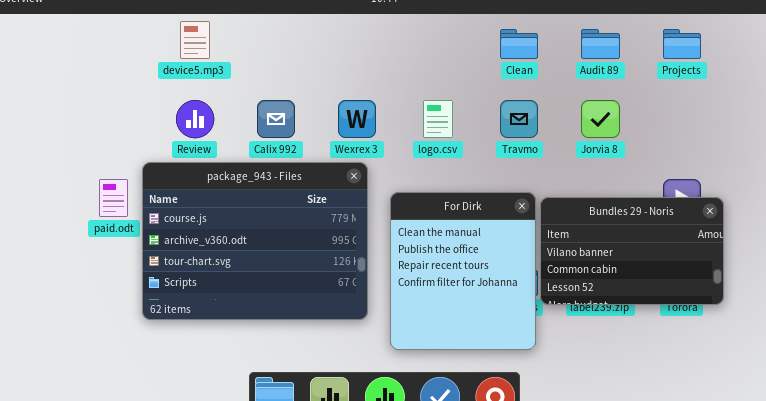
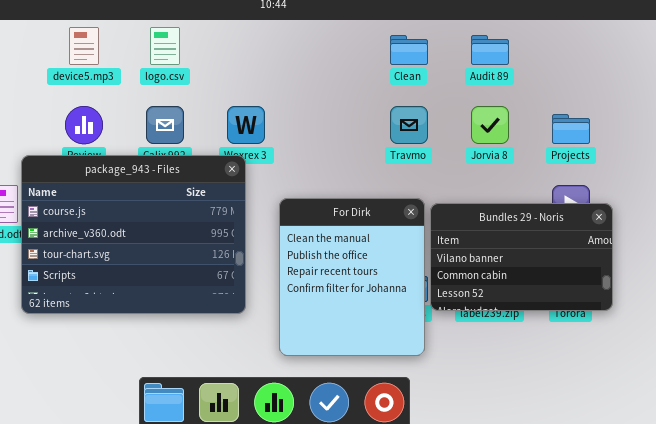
Projects: [663,29,701,59] -> [552,114,590,144], moved
logo.csv: [423,100,453,138] -> [150,27,180,65], moved
package_943 - Files: [142,162,368,320] -> [21,155,246,314], moved

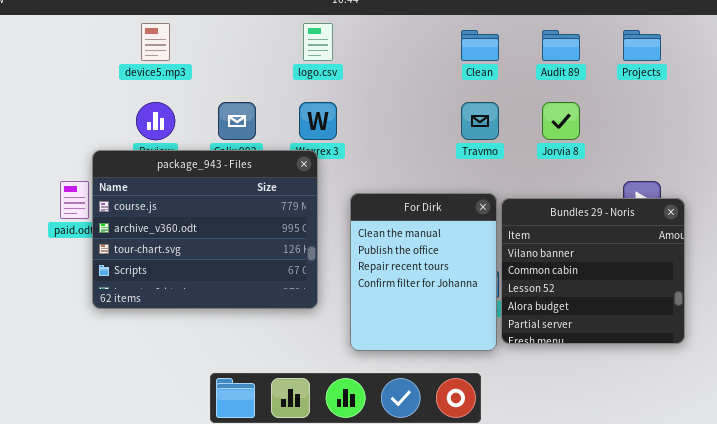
logo.csv: [150,27,180,65] -> [303,23,333,61], moved
Projects: [552,114,590,144] -> [623,30,661,61], moved
Bundles 29 - Noris: [430,203,613,311] -> [501,198,685,344], resized

